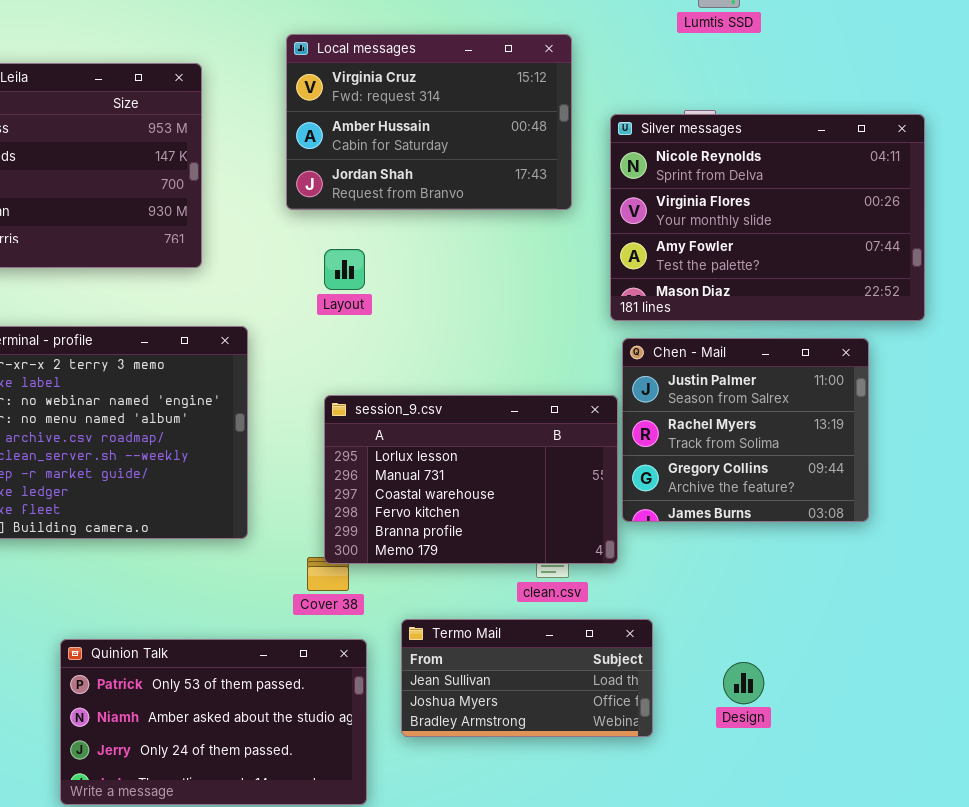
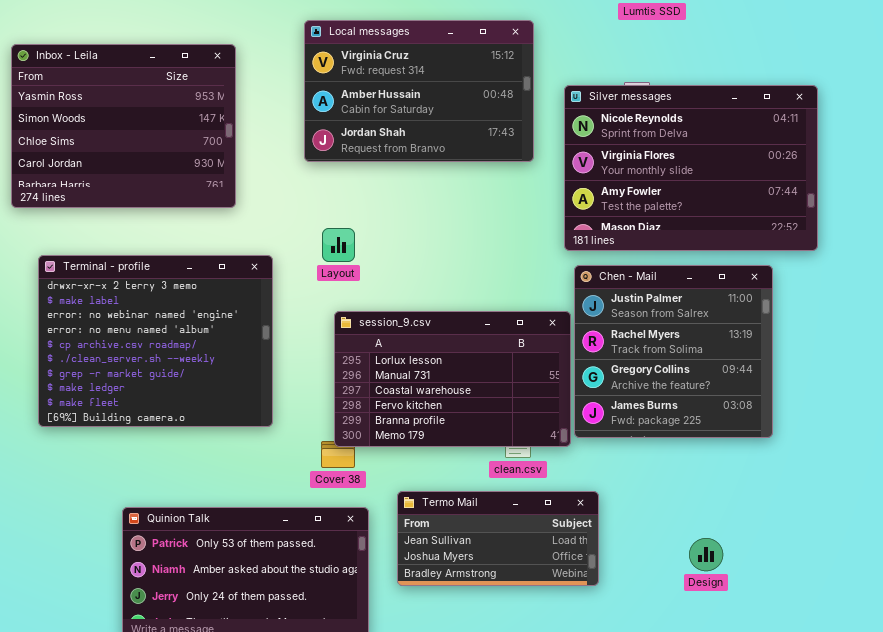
Layout: [324,249,365,290] -> [322,228,355,262], moved
Chen - Mail: [622,338,869,522] -> [574,265,773,438], resized
Design: [723,662,764,704] -> [689,538,723,571], moved

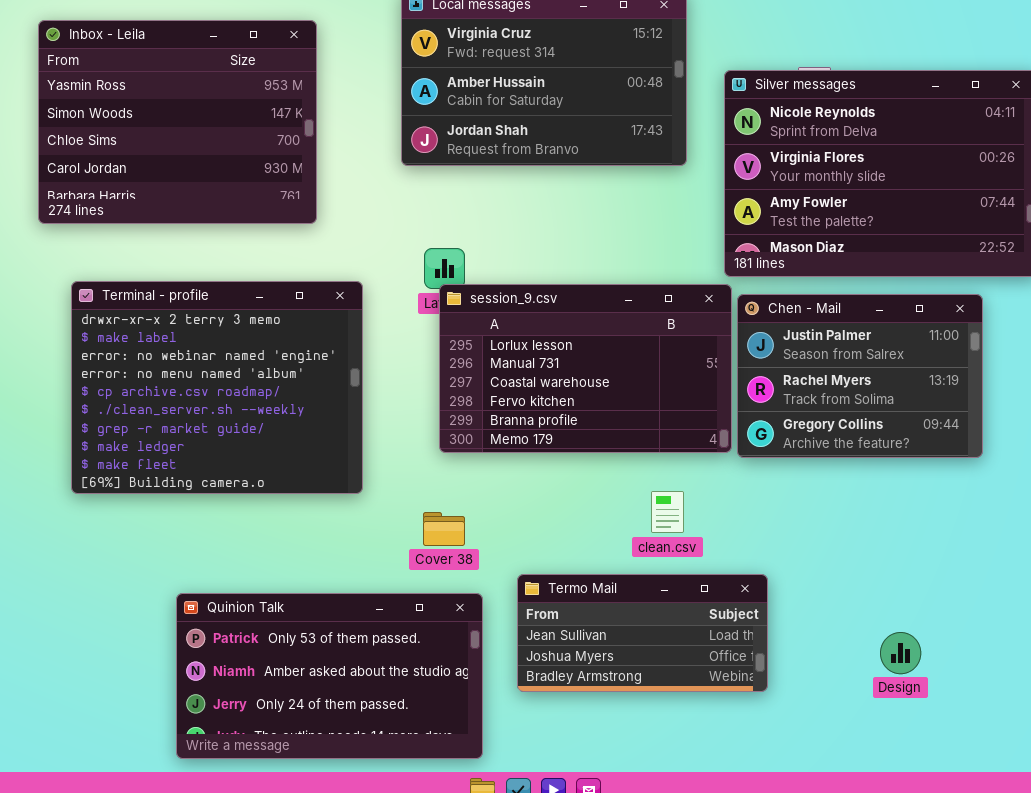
Chen - Mail: [574,265,773,438] -> [737,294,983,458], resized
session_9.csv: [334,311,571,447] -> [439,284,732,453], moved

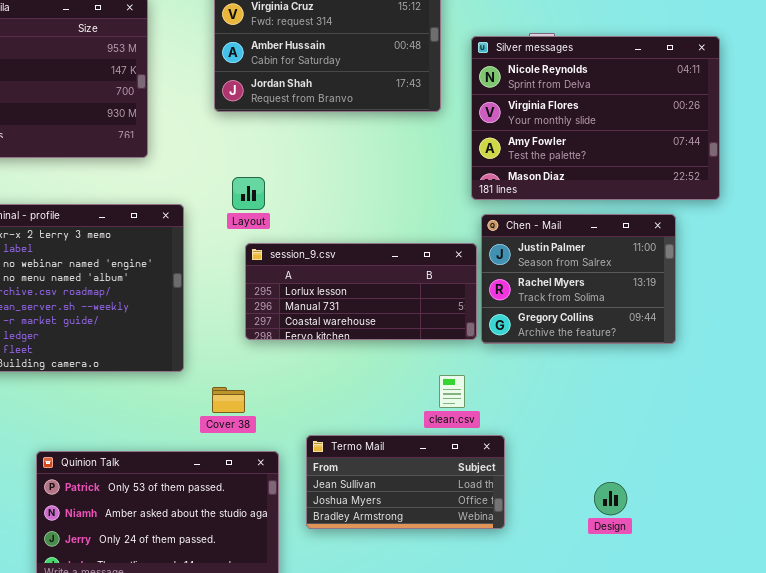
session_9.csv: [439,284,732,453] -> [245,243,477,340], resized
clean.csv: [651,491,684,533] -> [439,375,465,408], moved
Cover 38: [423,512,465,546] -> [212,387,245,413], moved

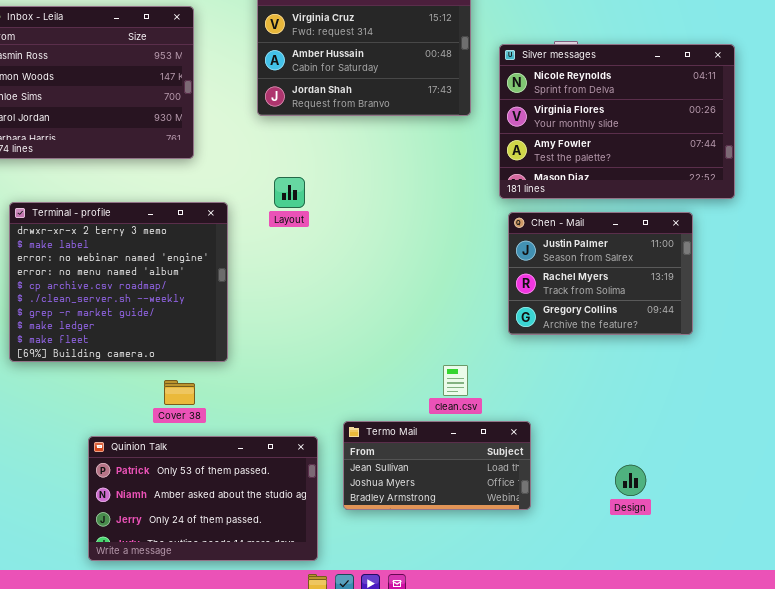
session_9.csv: [245,243,477,340] -> none, closed
clean.csv: [439,375,465,408] -> [443,365,468,396], moved
Cover 38: [212,387,245,413] -> [164,380,195,405], moved

